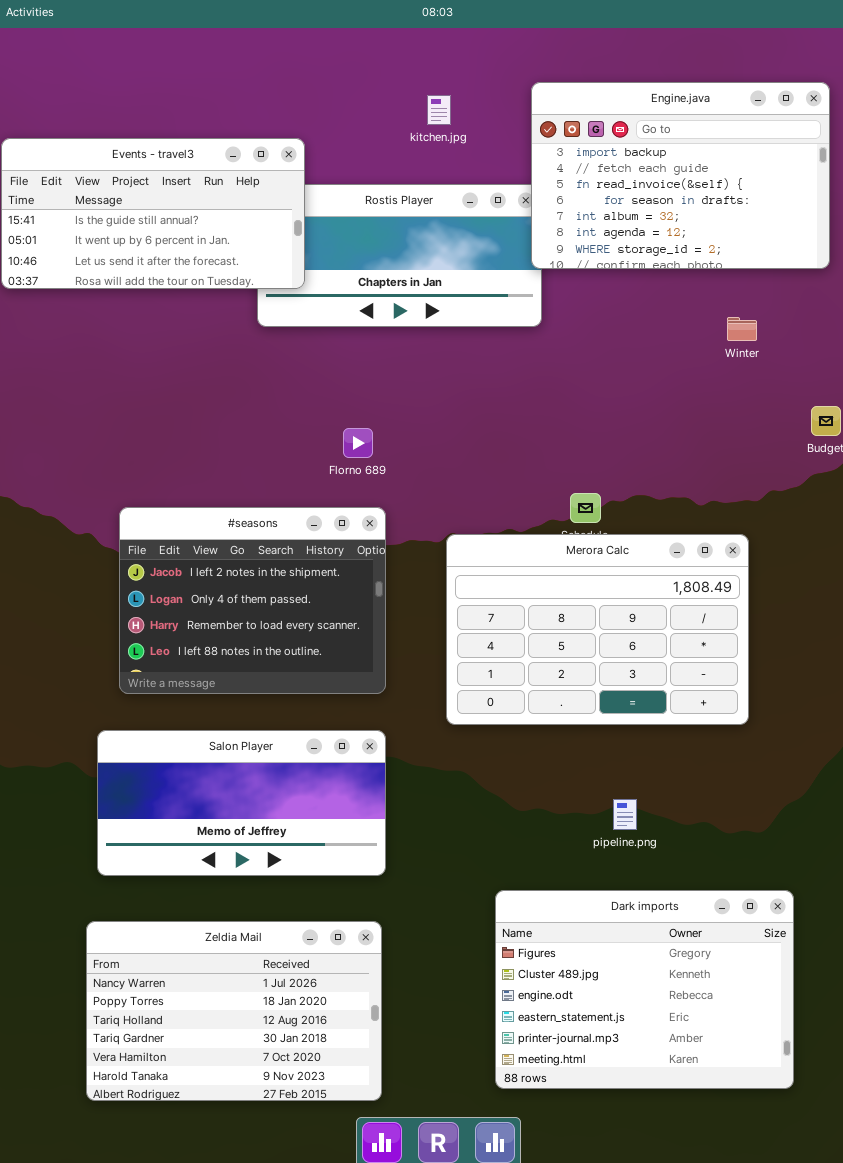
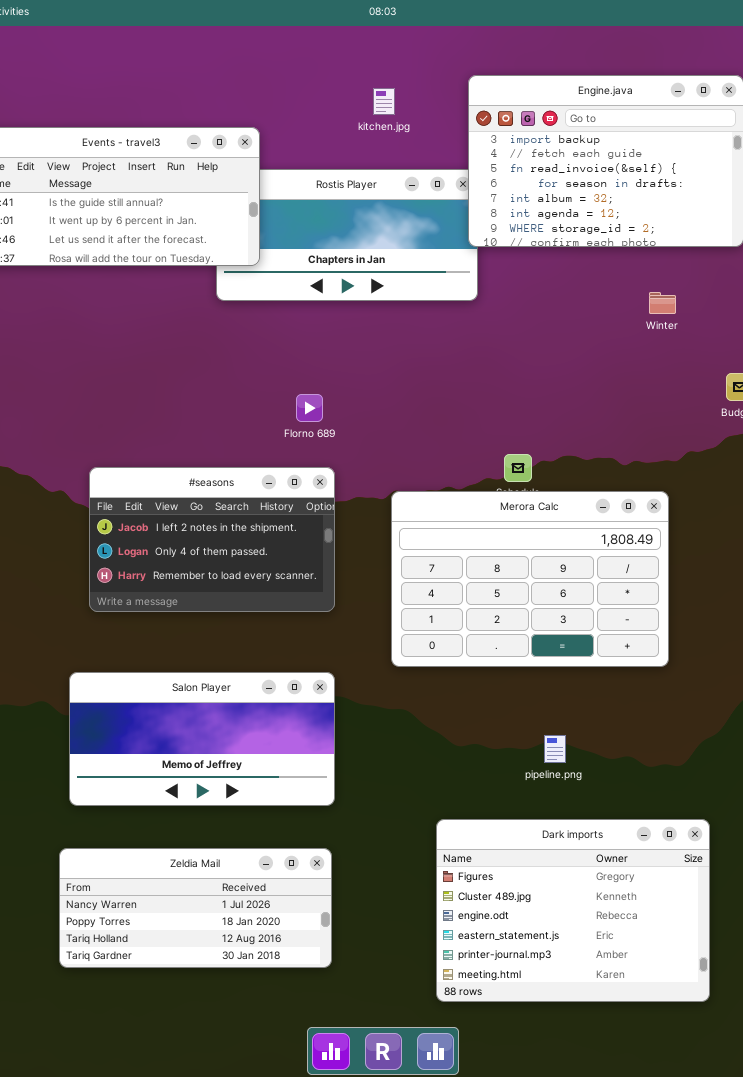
#seasons: [119,507,386,694] -> [89,467,335,612], resized
Zeldia Mail: [86,921,382,1101] -> [59,848,332,968], resized

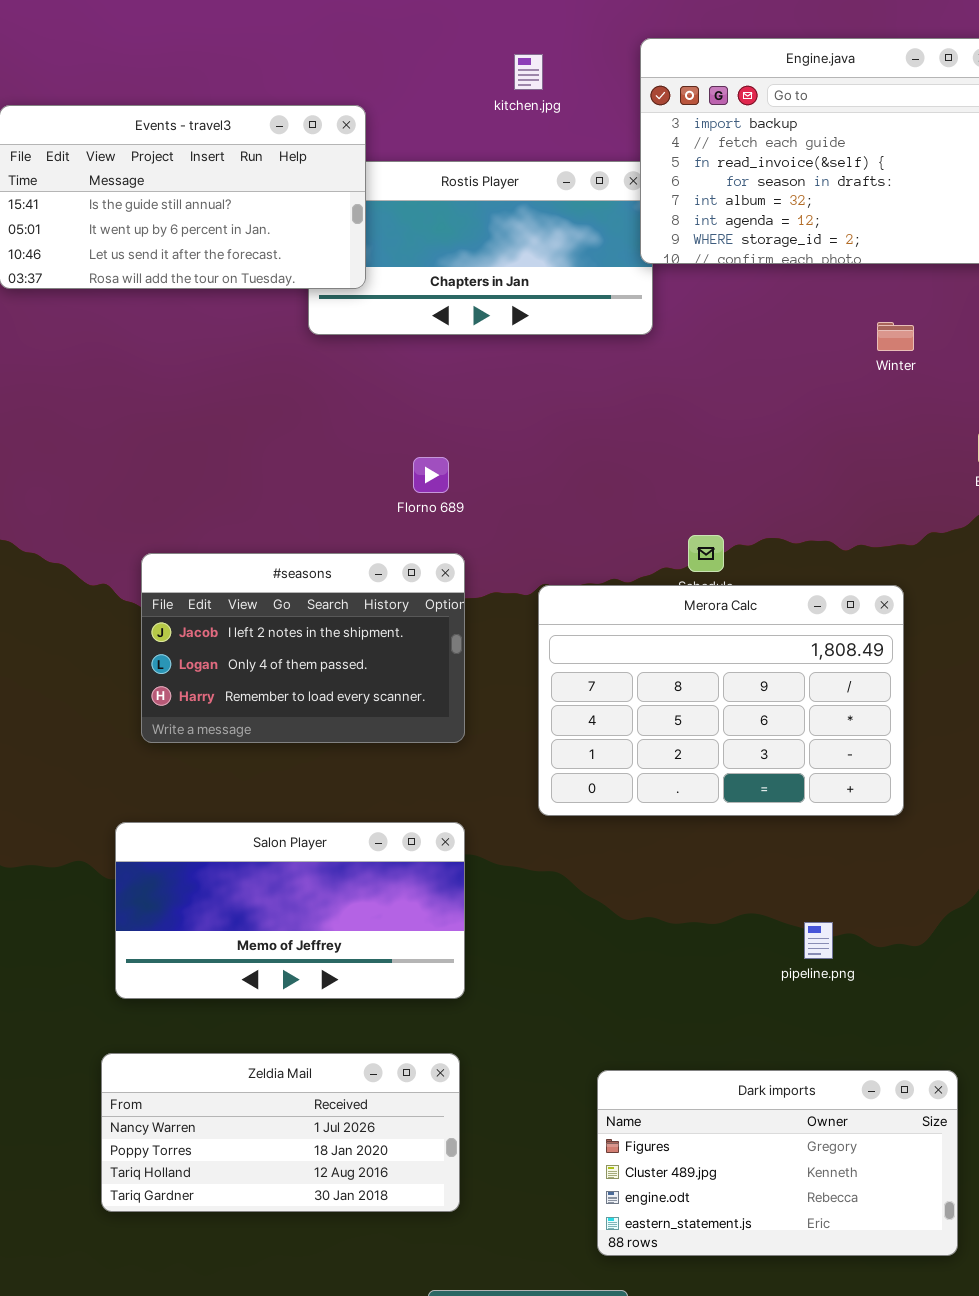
pipeline.png: [544,735,566,763] -> [804,922,833,959], moved
Dark imports: [436,819,710,1002] -> [597,1070,958,1256], resized

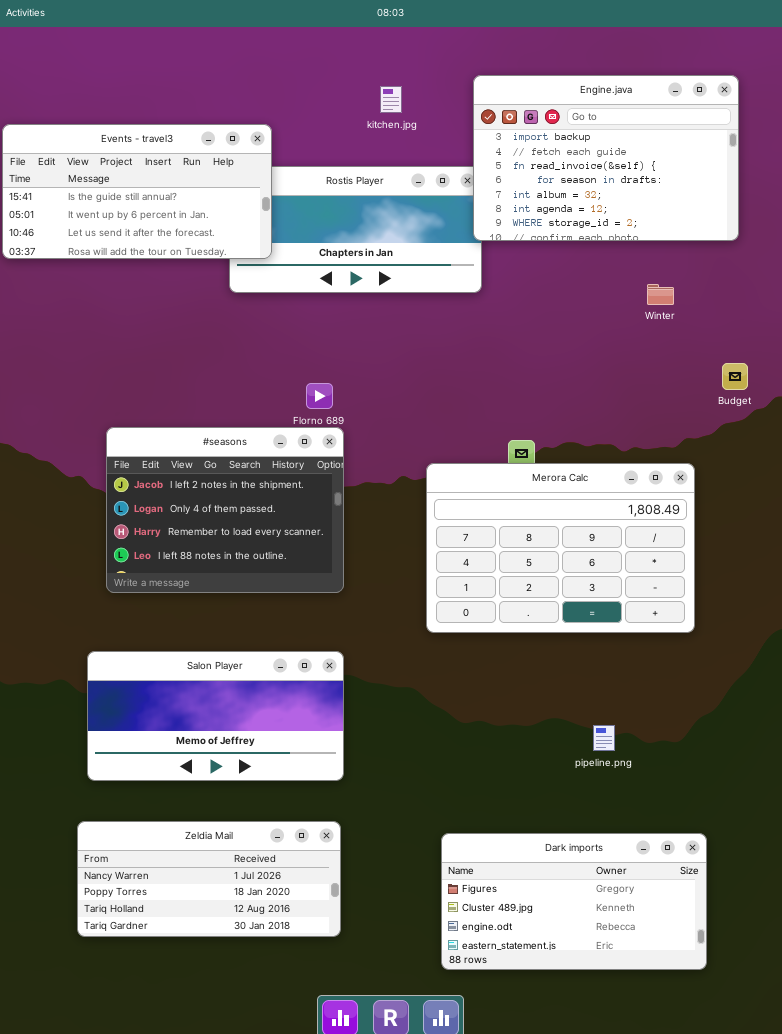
#seasons: [141,553,465,743] -> [106,427,344,593], resized
Merora Calc: [538,585,904,816] -> [426,463,695,633], moved

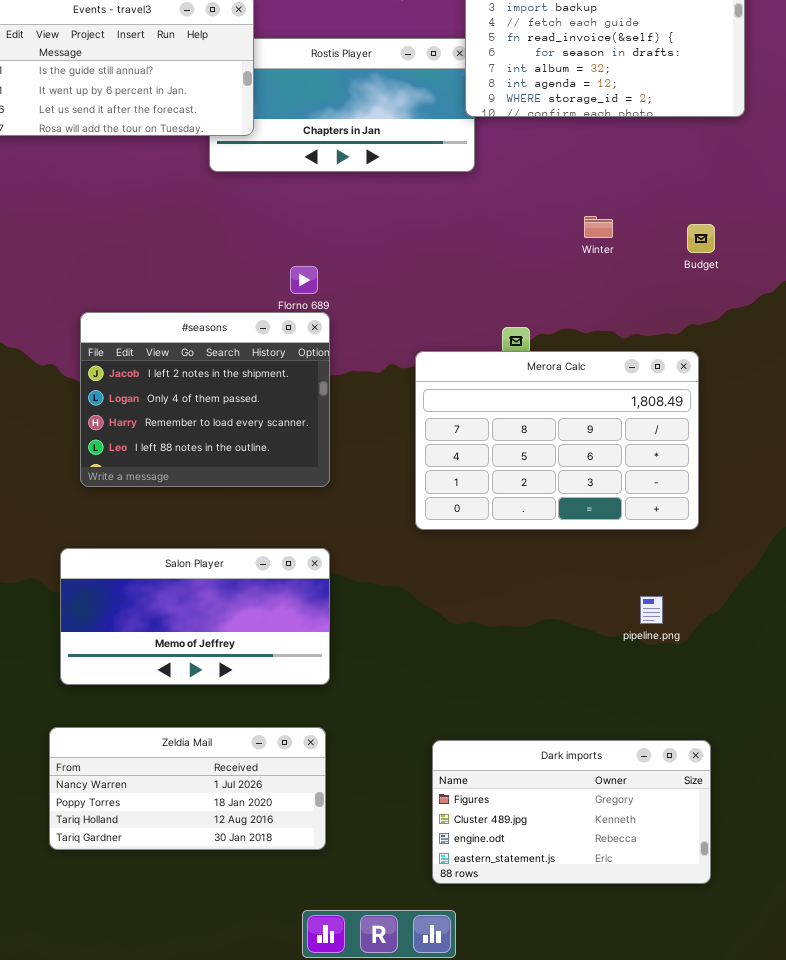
Winter: [647,284,674,305] -> [584,216,613,238], moved
Budget: [722,363,748,390] -> [687,224,715,253], moved
pipeline.png: [593,725,615,751] -> [640,596,663,624], moved

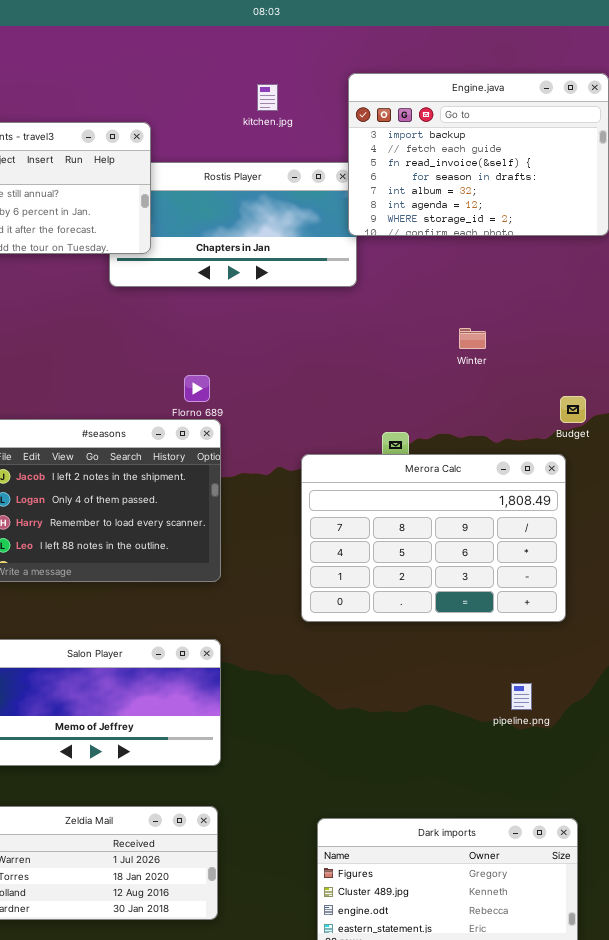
Budget: [687,224,715,253] -> [560,396,586,423], moved

